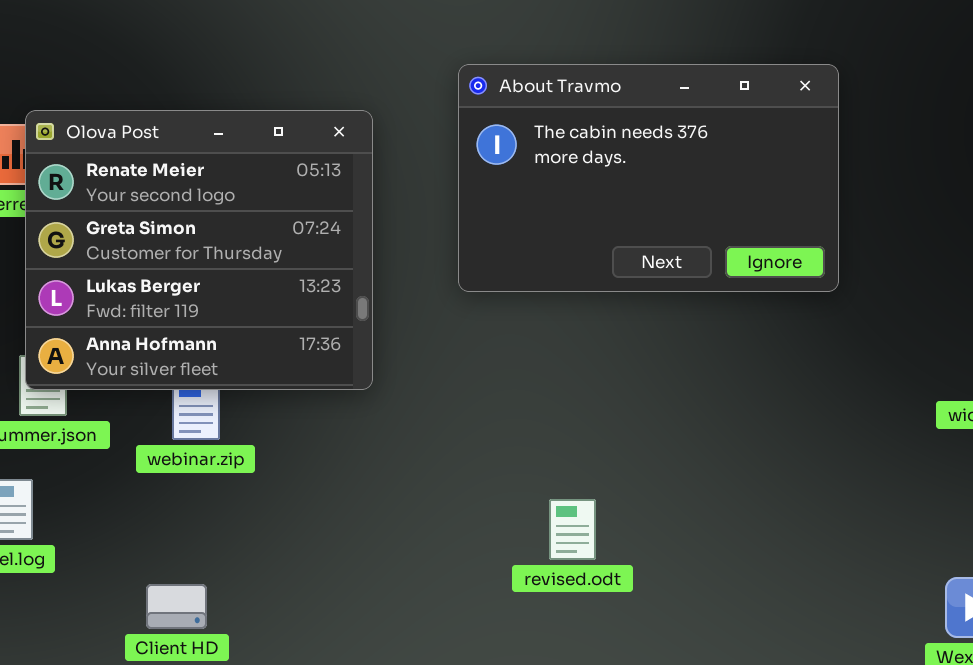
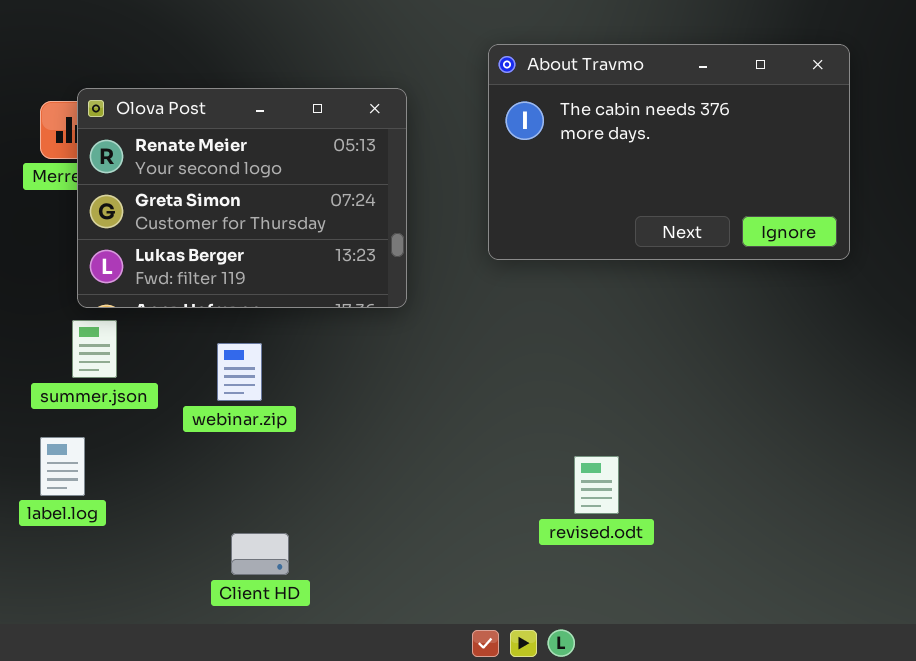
Olova Post: [25,110,373,390] -> [77,88,407,308], resized
Client HD: [146,584,207,629] -> [231,533,289,575], moved

